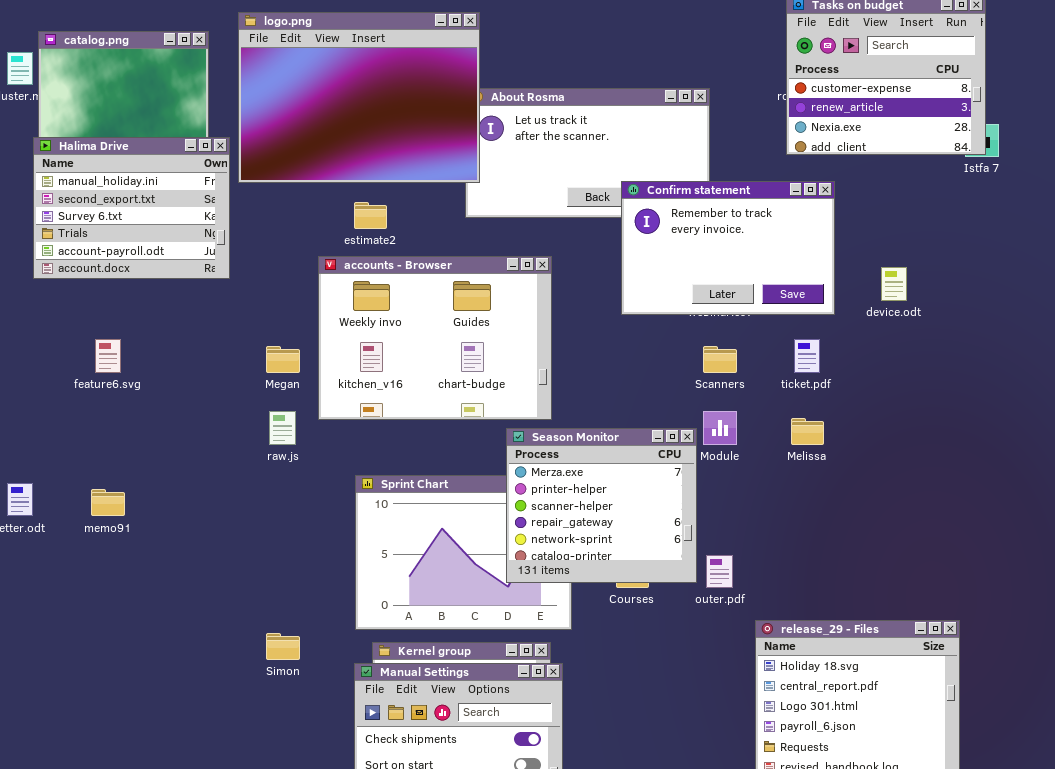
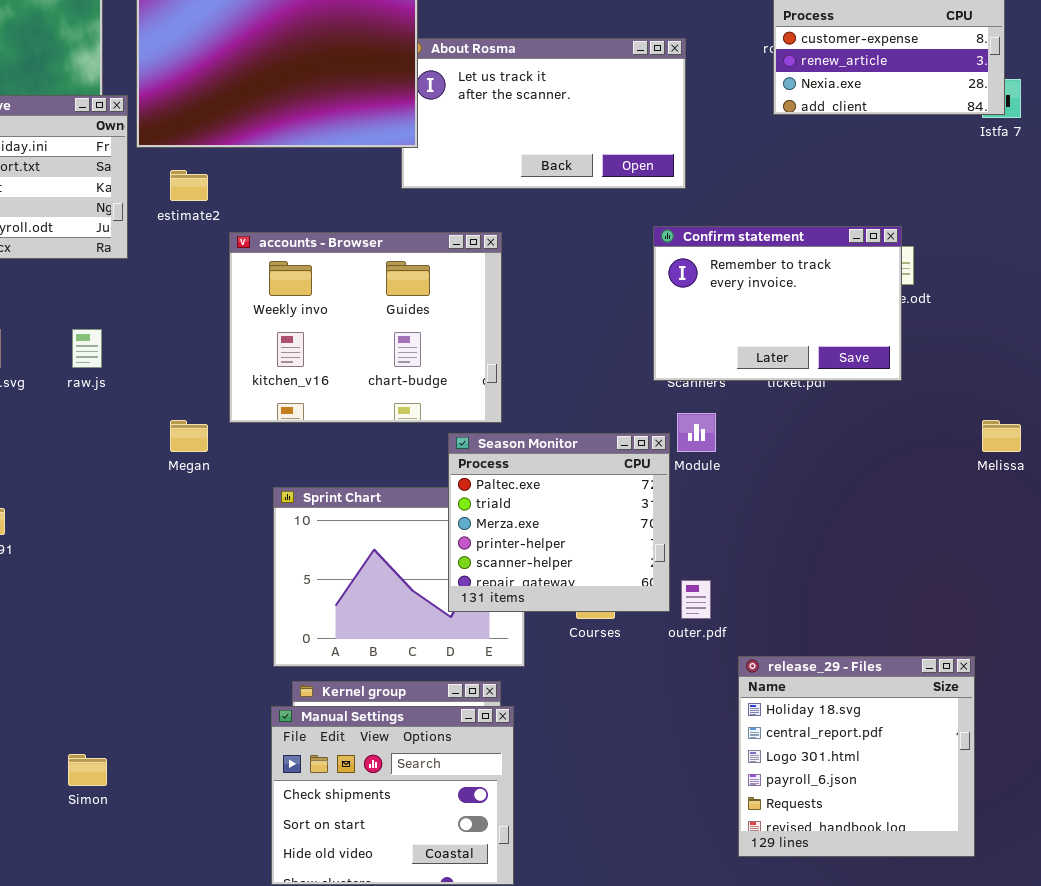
Confirm statement: [621,181,835,315] -> [653,226,902,381], moved
estimate2: [354,202,387,229] -> [170,170,208,201], moved
Megan: [266,346,300,373] -> [170,420,208,452], moved
raw.js: [269,411,296,445] -> [72,329,102,368], moved
Melissa: [791,418,824,445] -> [982,420,1021,452], moved
Season Monitor: [506,428,697,583] -> [448,433,670,612], scrolled up 2 rows
Simon: [266,633,300,660] -> [68,754,107,786], moved

